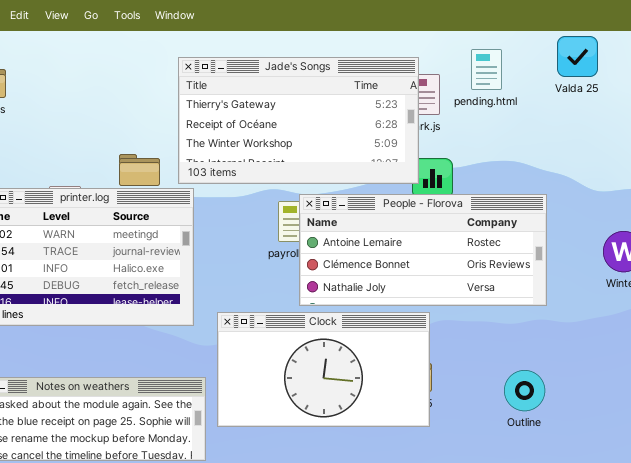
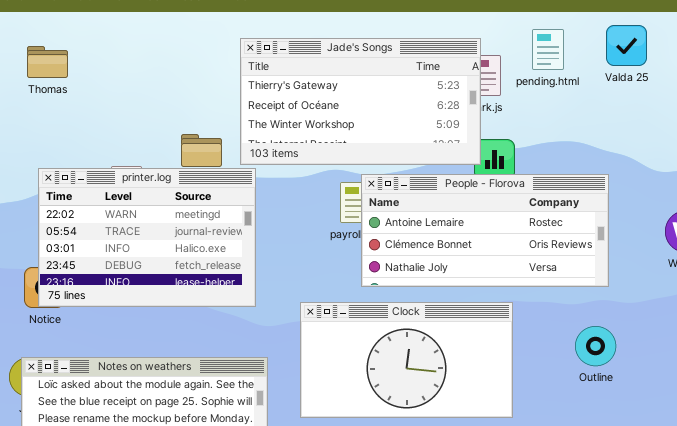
Valda 25: [557,36,598,77] -> [606,25,647,66], moved
Clock: [217,312,430,427] -> [300,302,513,418], moved
Outline: [504,370,545,411] -> [575,326,616,366], moved

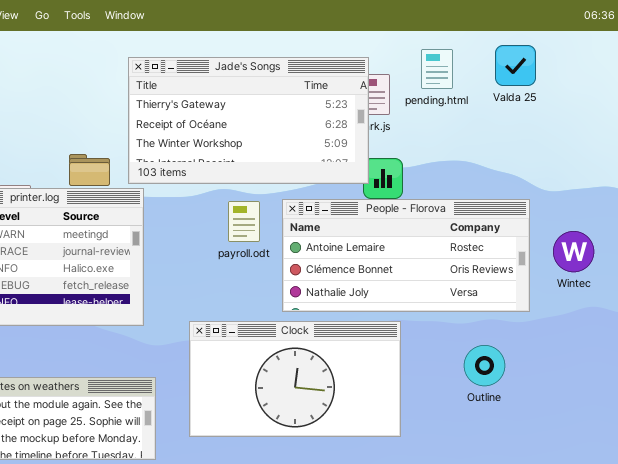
People - Florova: [361,174,609,287] -> [282,199,530,312], moved

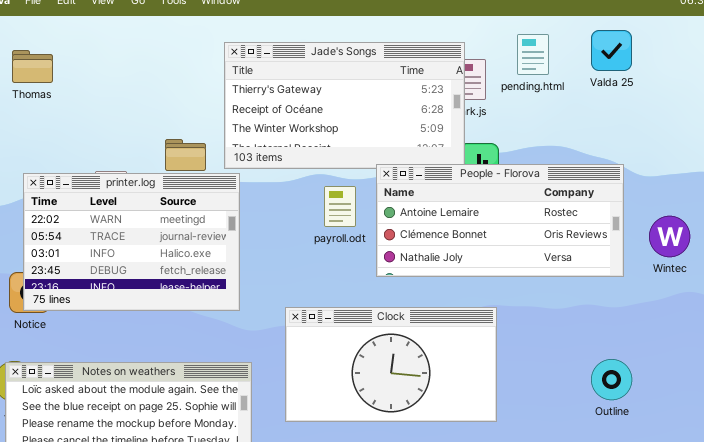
People - Florova: [282,199,530,312] -> [376,164,624,277], moved
Outline: [464,345,505,386] -> [591,359,632,400], moved

